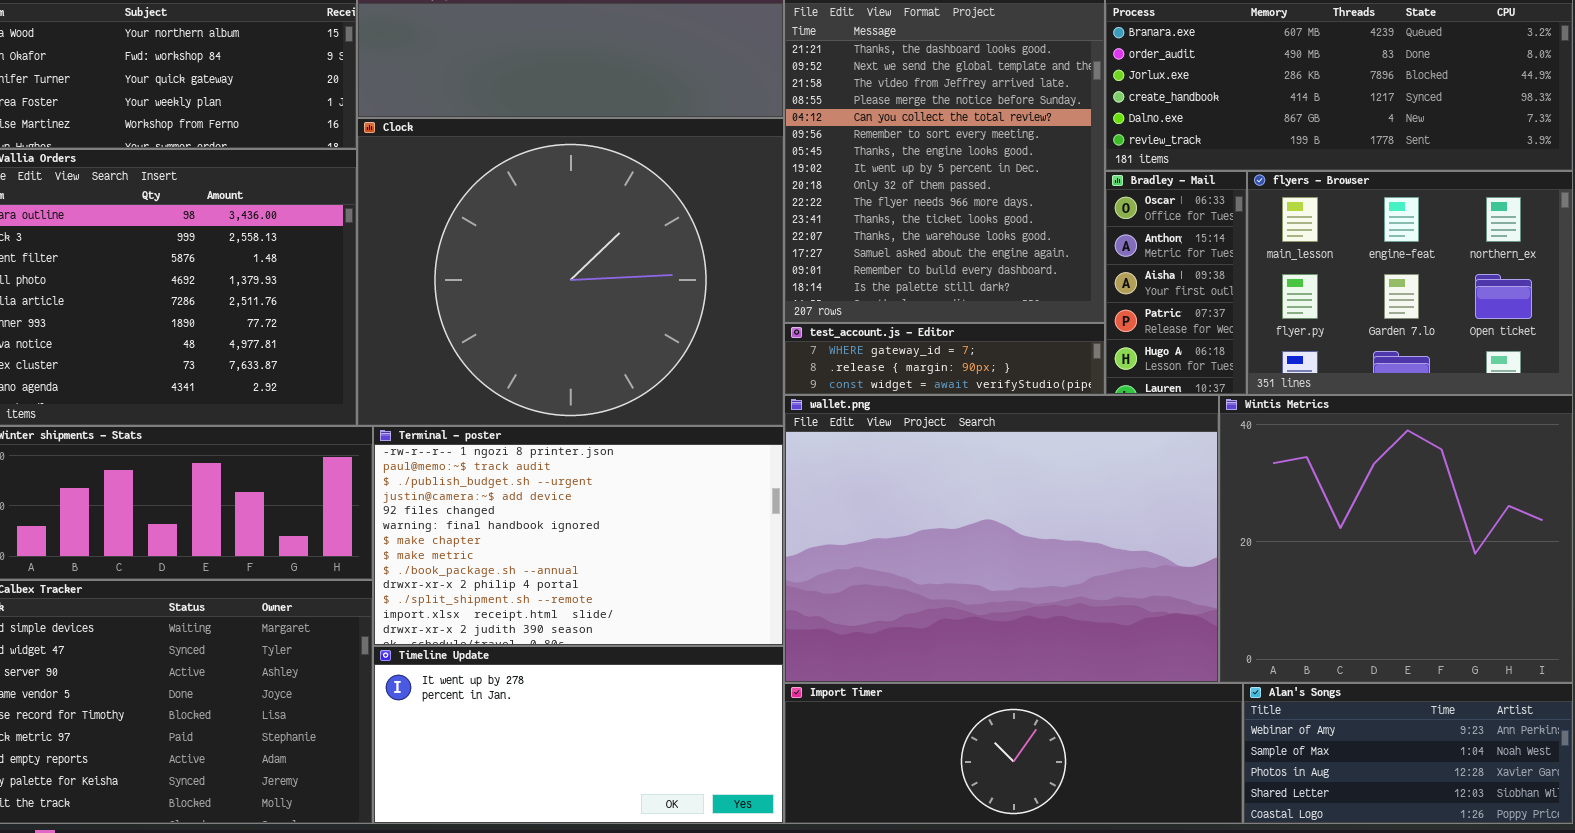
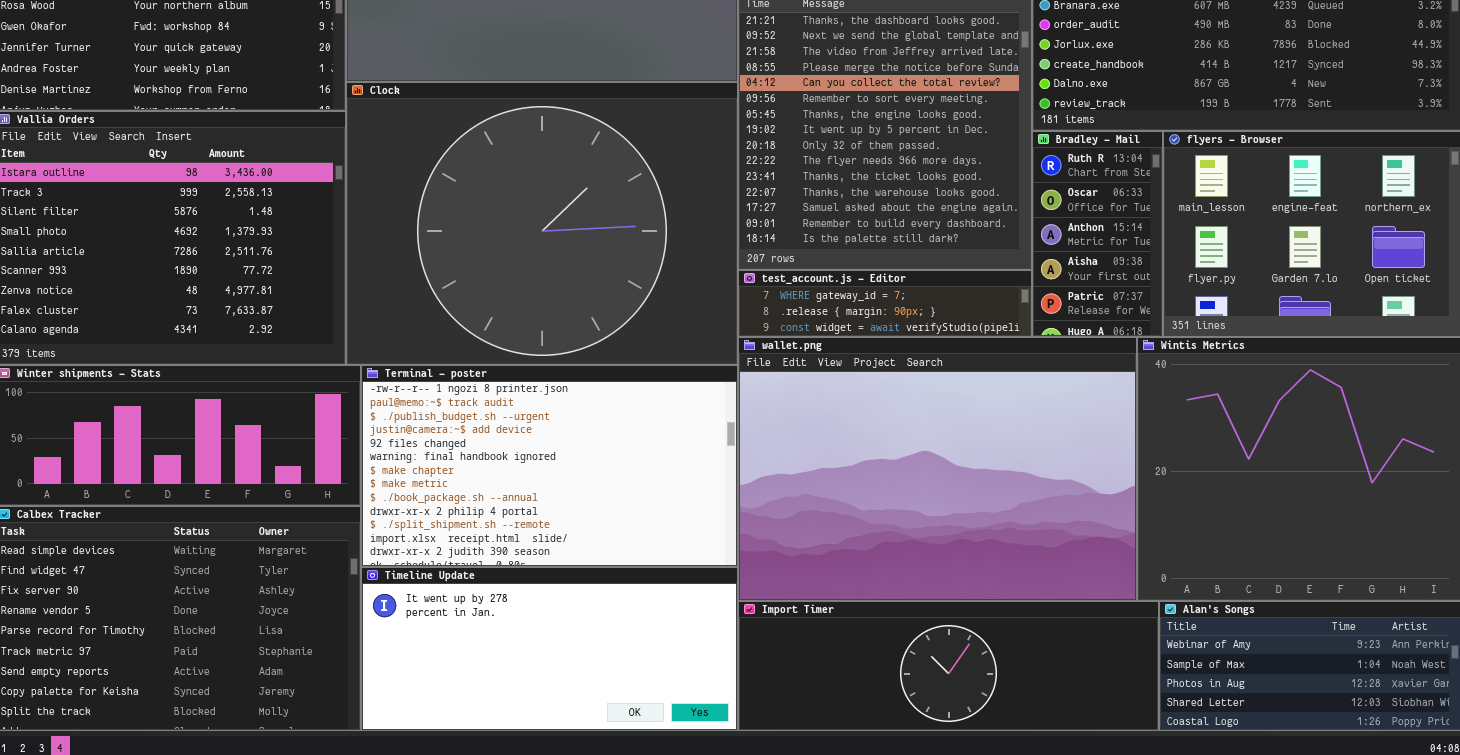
Bradley - Mail: [1105,171,1247,395] -> [1032,131,1163,337], scrolled up 1 row

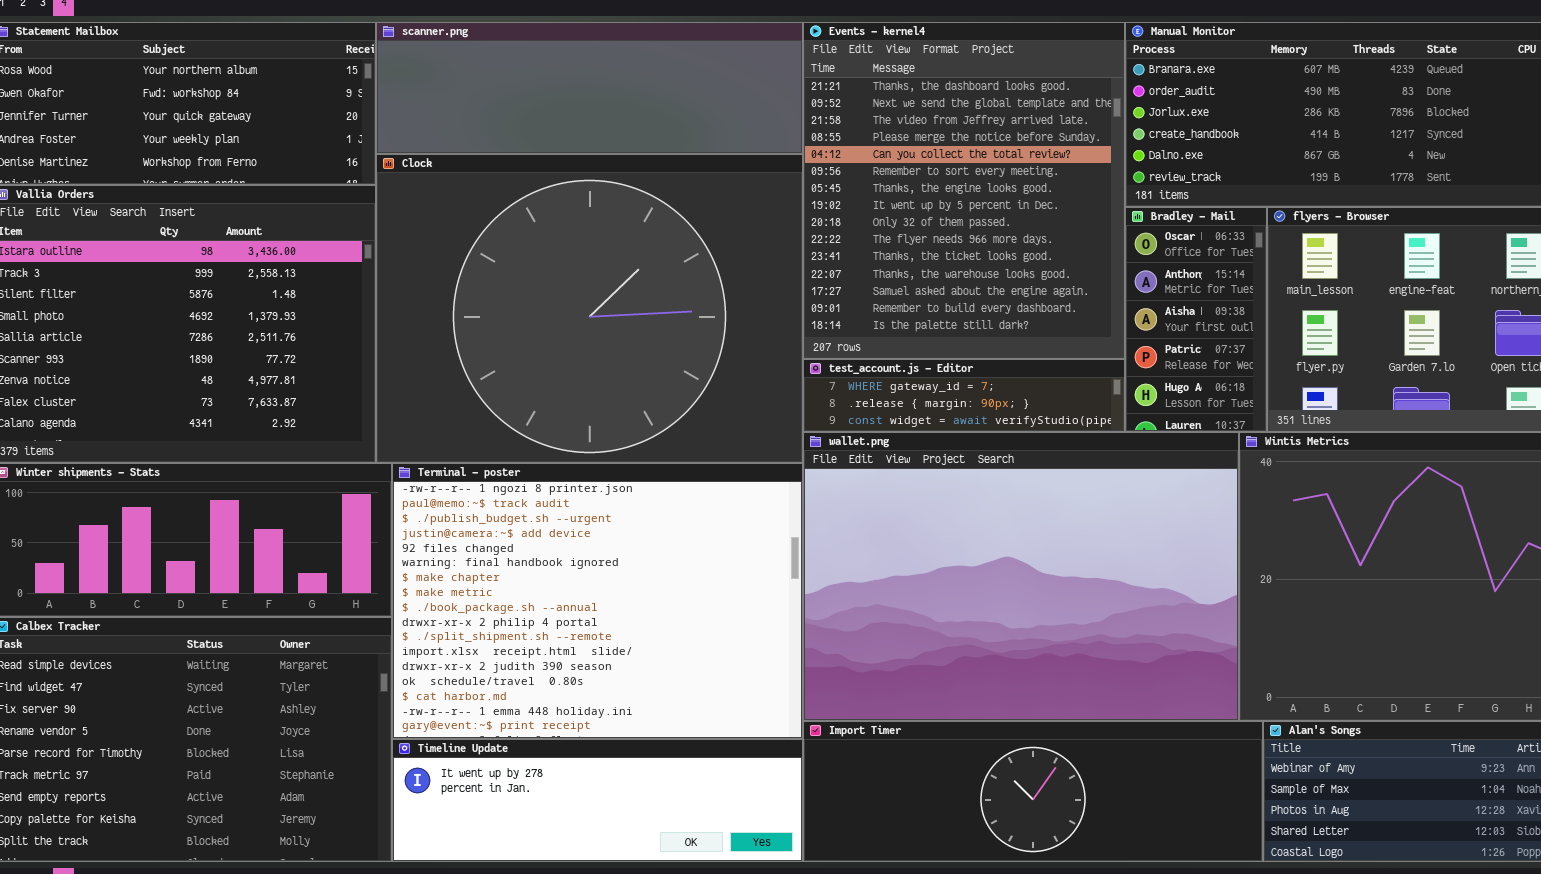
Bradley - Mail: [1032,131,1163,337] -> [1125,207,1267,432], scrolled down 1 row
Terminal - poster: [361,365,738,567] -> [392,463,803,739], resized
Timeline Update: [361,567,738,731] -> [392,739,803,862], resized

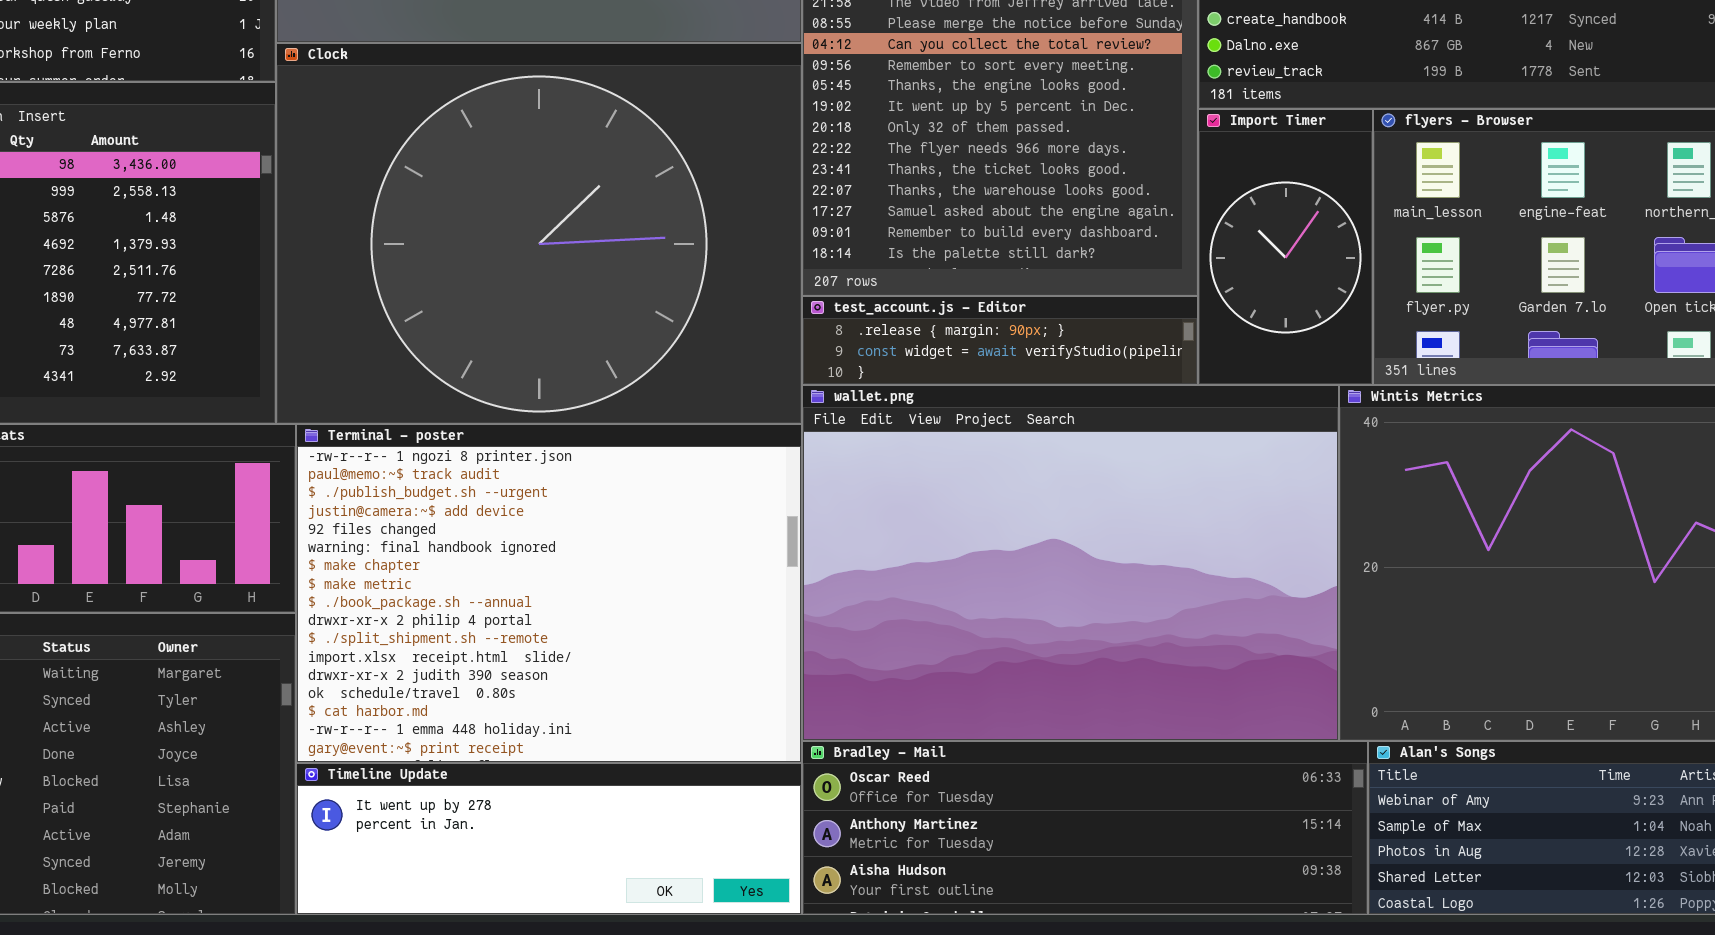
Bradley - Mail: [1125,207,1267,432] -> [802,741,1368,915], moved, resized
test_account.js - Editor: [803,359,1125,432] -> [802,296,1198,385], scrolled down 1 row
Import Timer: [803,721,1263,862] -> [1198,109,1373,385], moved, resized

